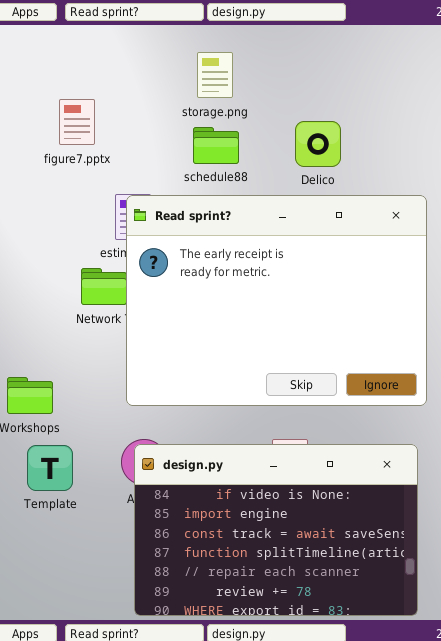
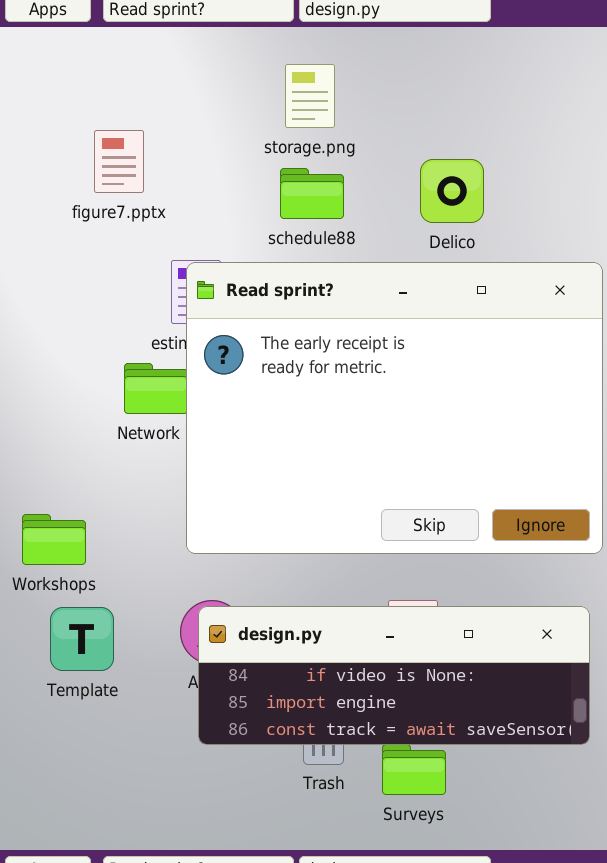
design.py: [134,444,418,616] -> [198,606,590,745], resized

